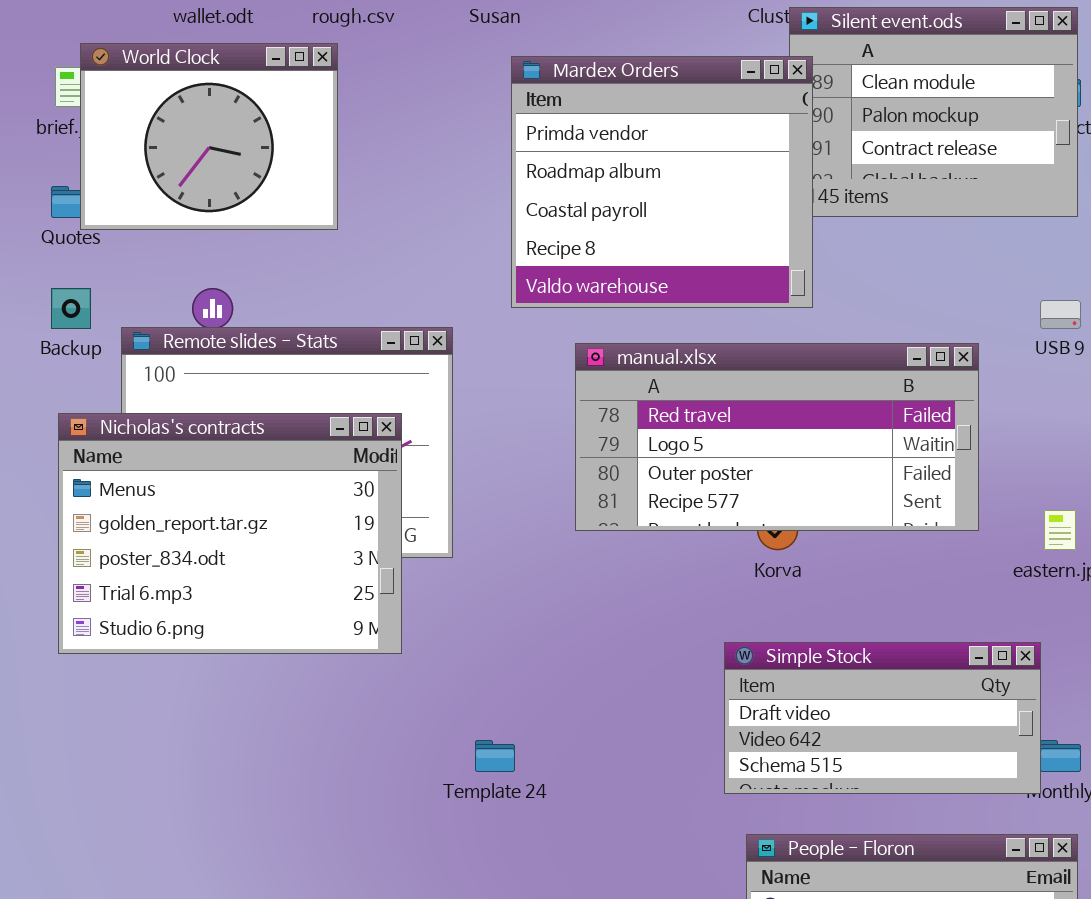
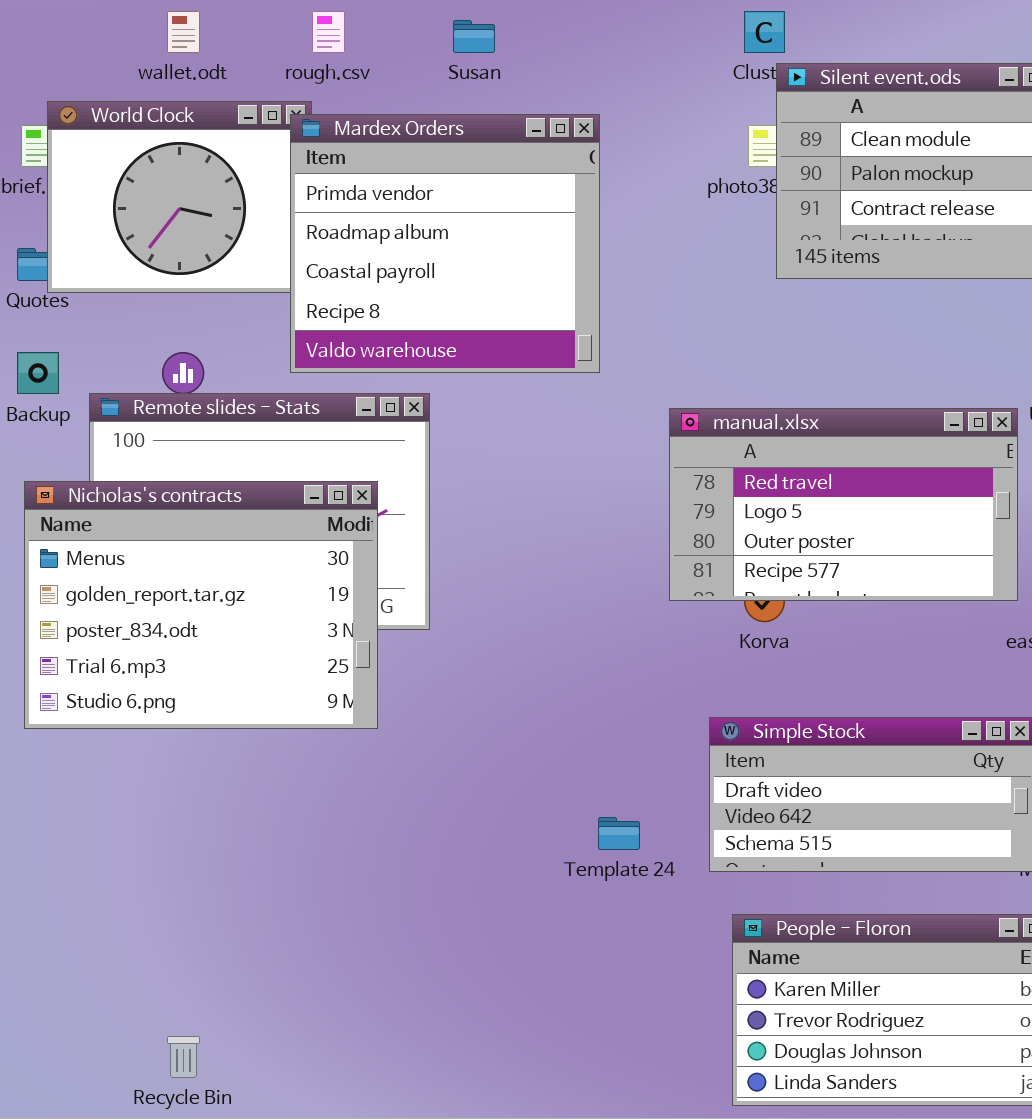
Mardex Orders: [511,56,813,308] -> [290,114,600,373], moved
manual.xlsx: [575,343,979,531] -> [669,408,1018,601], moved, resized
Template 24: [475,740,515,772] -> [598,817,640,850], moved

